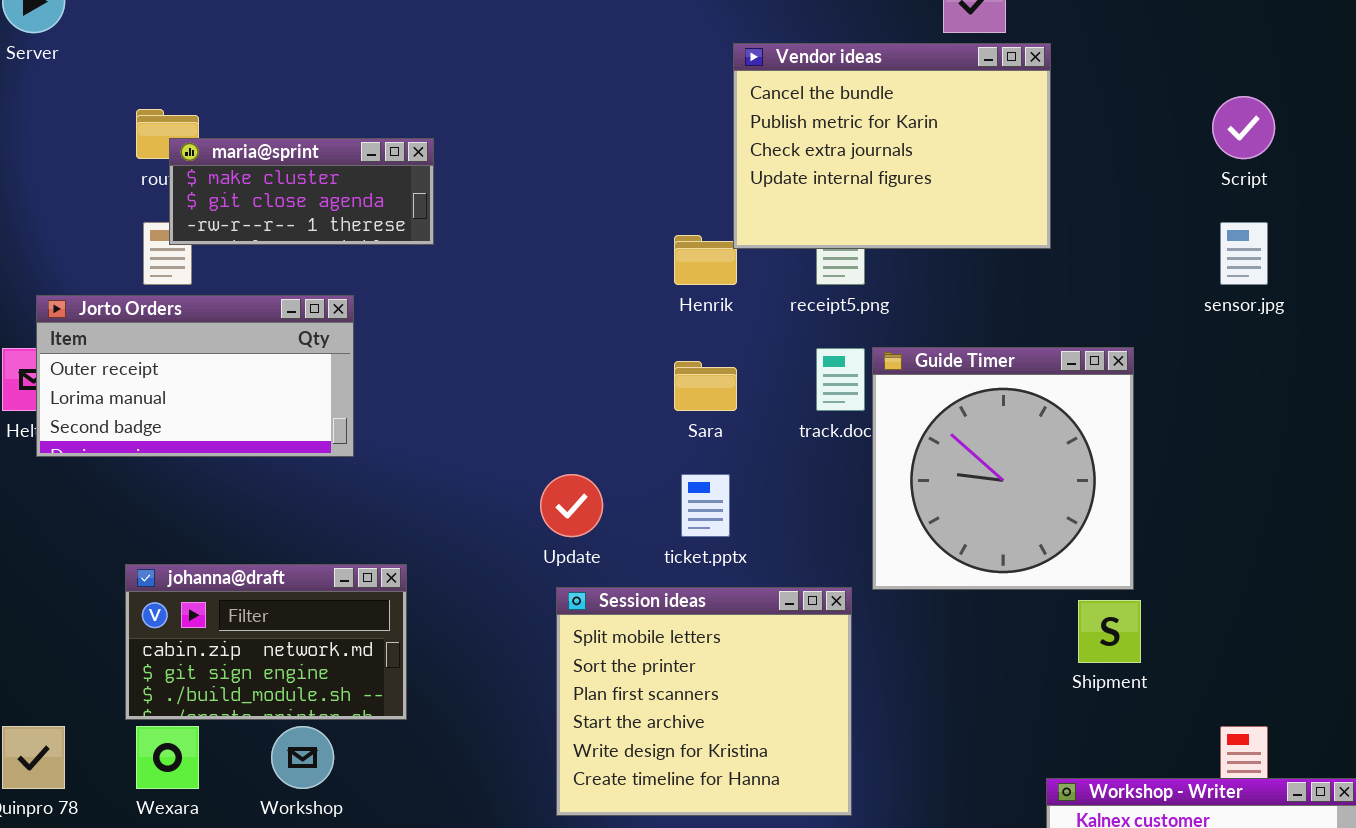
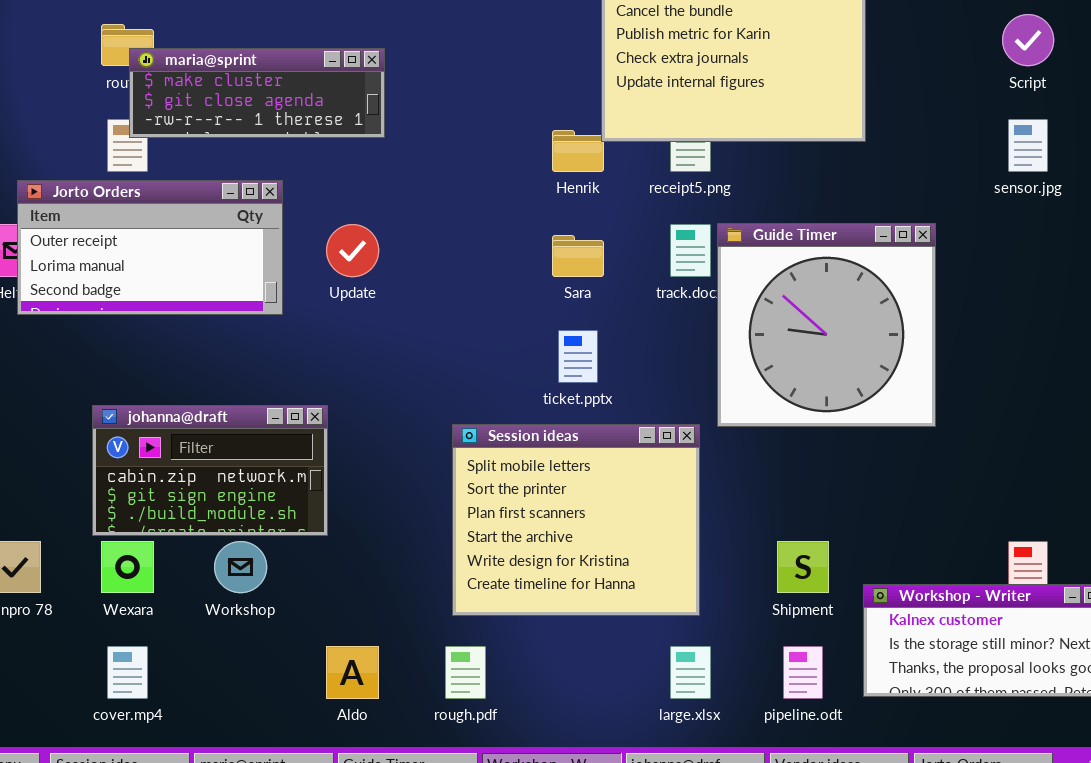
maria@sprint: [169,138,434,245] -> [129,48,385,138], resized
Update: [540,474,603,537] -> [326,224,379,277], moved
Shipment: [1078,600,1141,663] -> [777,541,829,593], moved

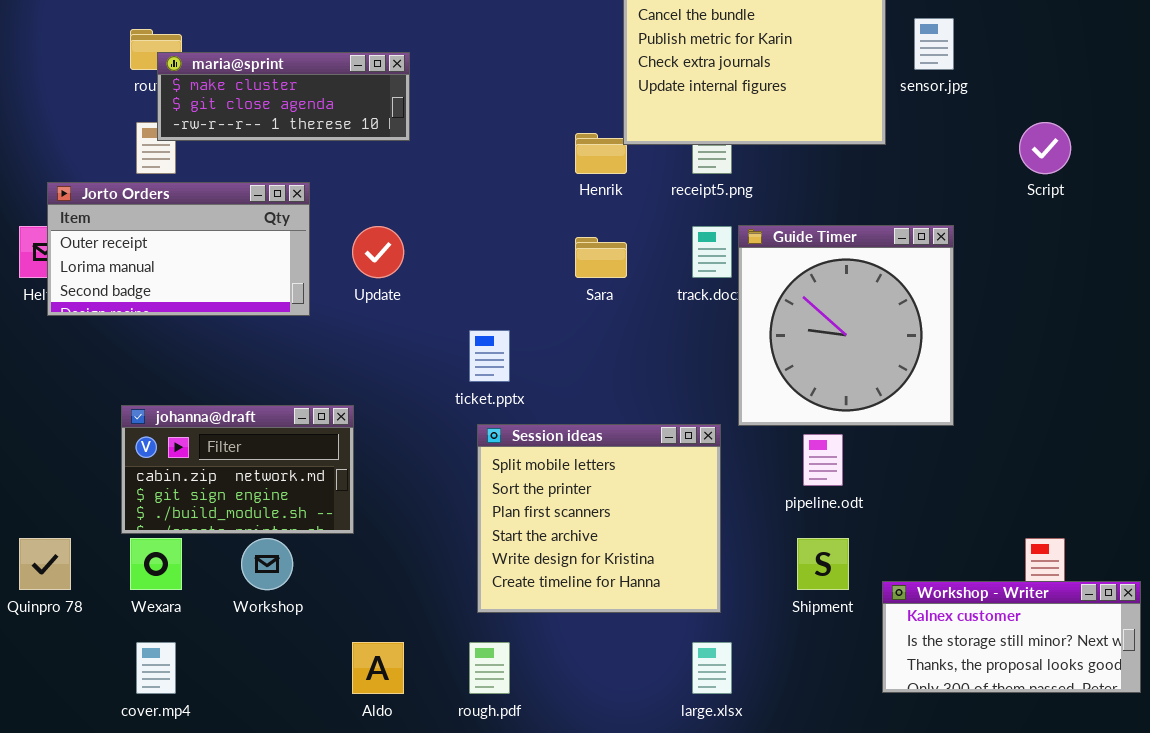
Script: [1002,14,1054,66] -> [1019,122,1071,174], moved
sensor.jpg: [1008,119,1048,172] -> [914,18,954,70], moved
ticket.pptx: [558,330,598,383] -> [469,330,510,382], moved
pipeline.odt: [783,646,823,699] -> [803,434,843,486], moved

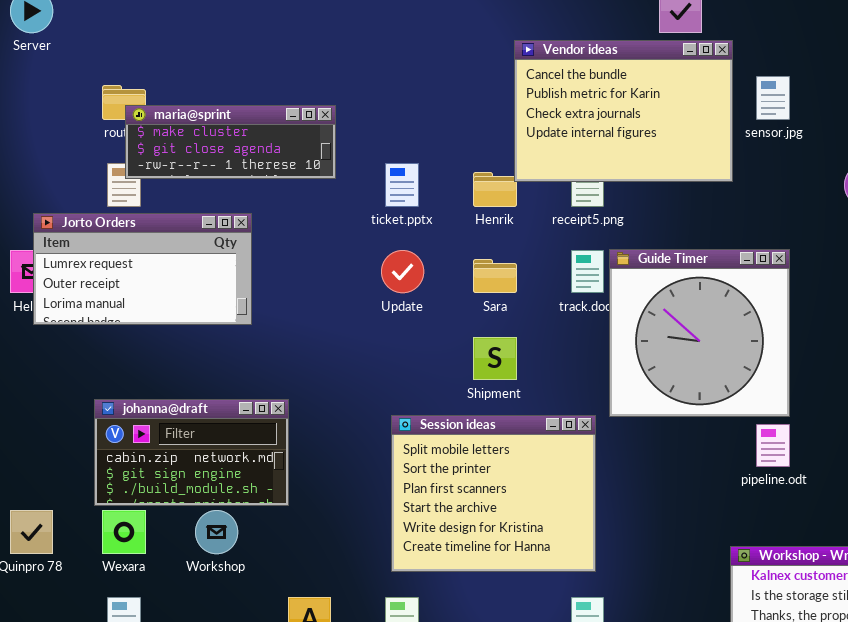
Jorto Orders: [47,182,310,316] -> [33,213,252,325], scrolled up 1 row
Update: [352,226,404,278] -> [381,250,424,293], moved
ticket.pptx: [469,330,510,382] -> [385,163,419,207], moved
pipeline.odt: [803,434,843,486] -> [756,424,790,467], moved
Shipment: [797,538,849,590] -> [473,337,517,380], moved

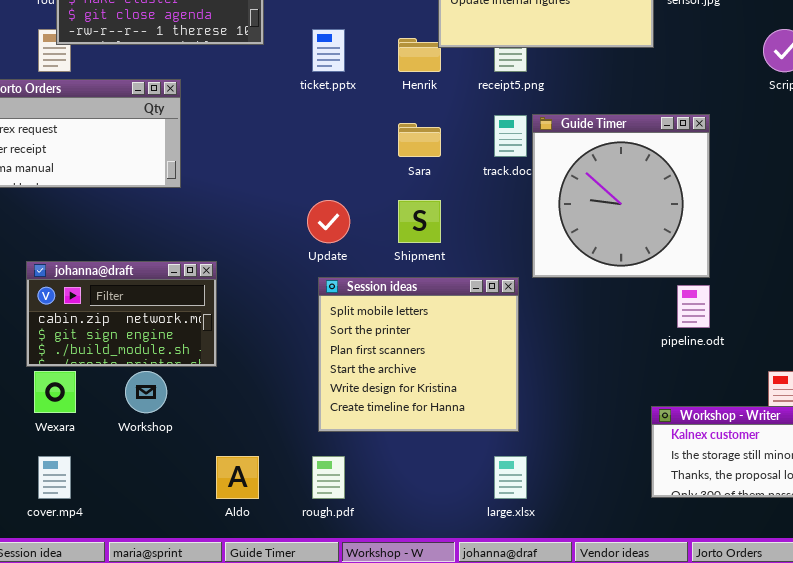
Update: [381,250,424,293] -> [307,200,350,243], moved

